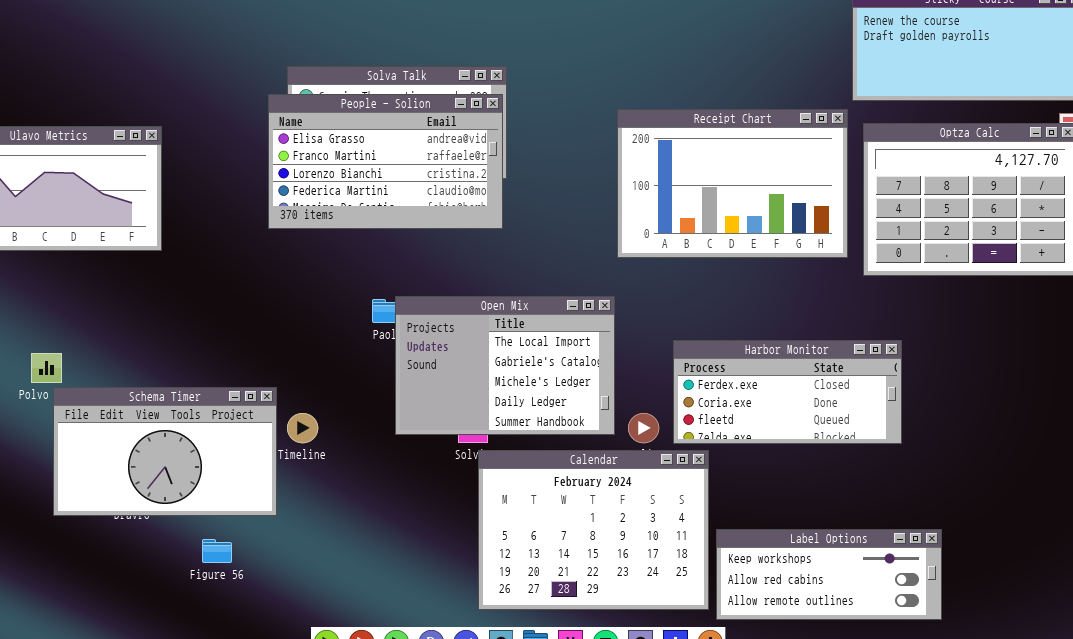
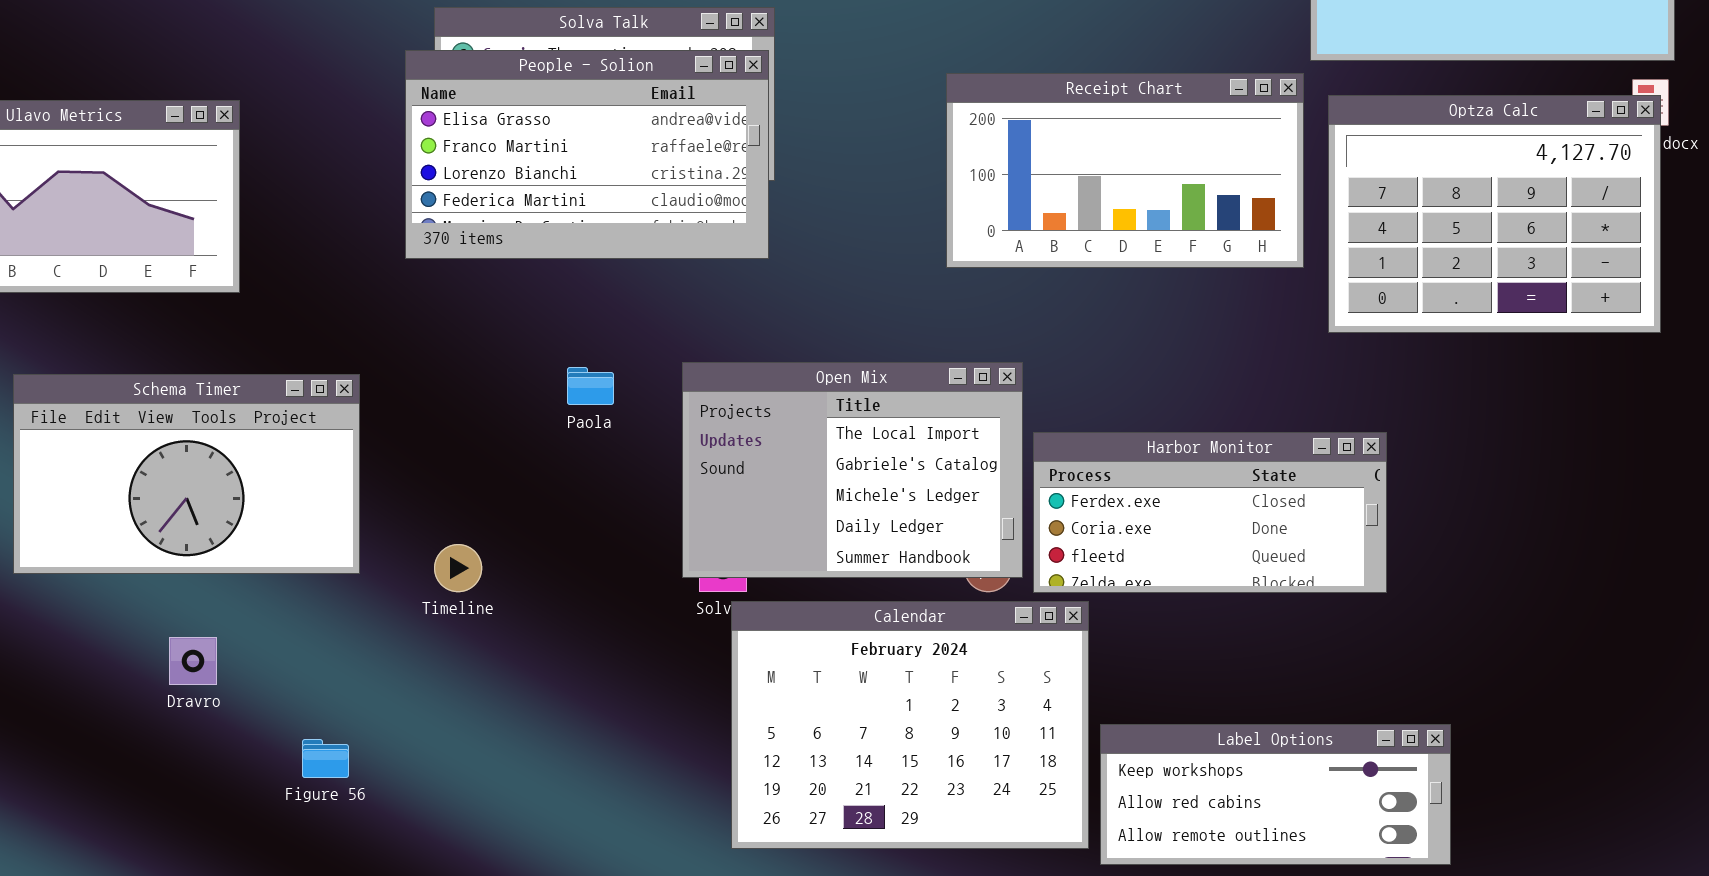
Receipt Chart: [617,109,848,258] -> [946,73,1304,268], resized
Open Mix: [395,296,615,435] -> [682,362,1023,578], moved
Schema Timer: [53,387,277,516] -> [13,374,360,574], moved

